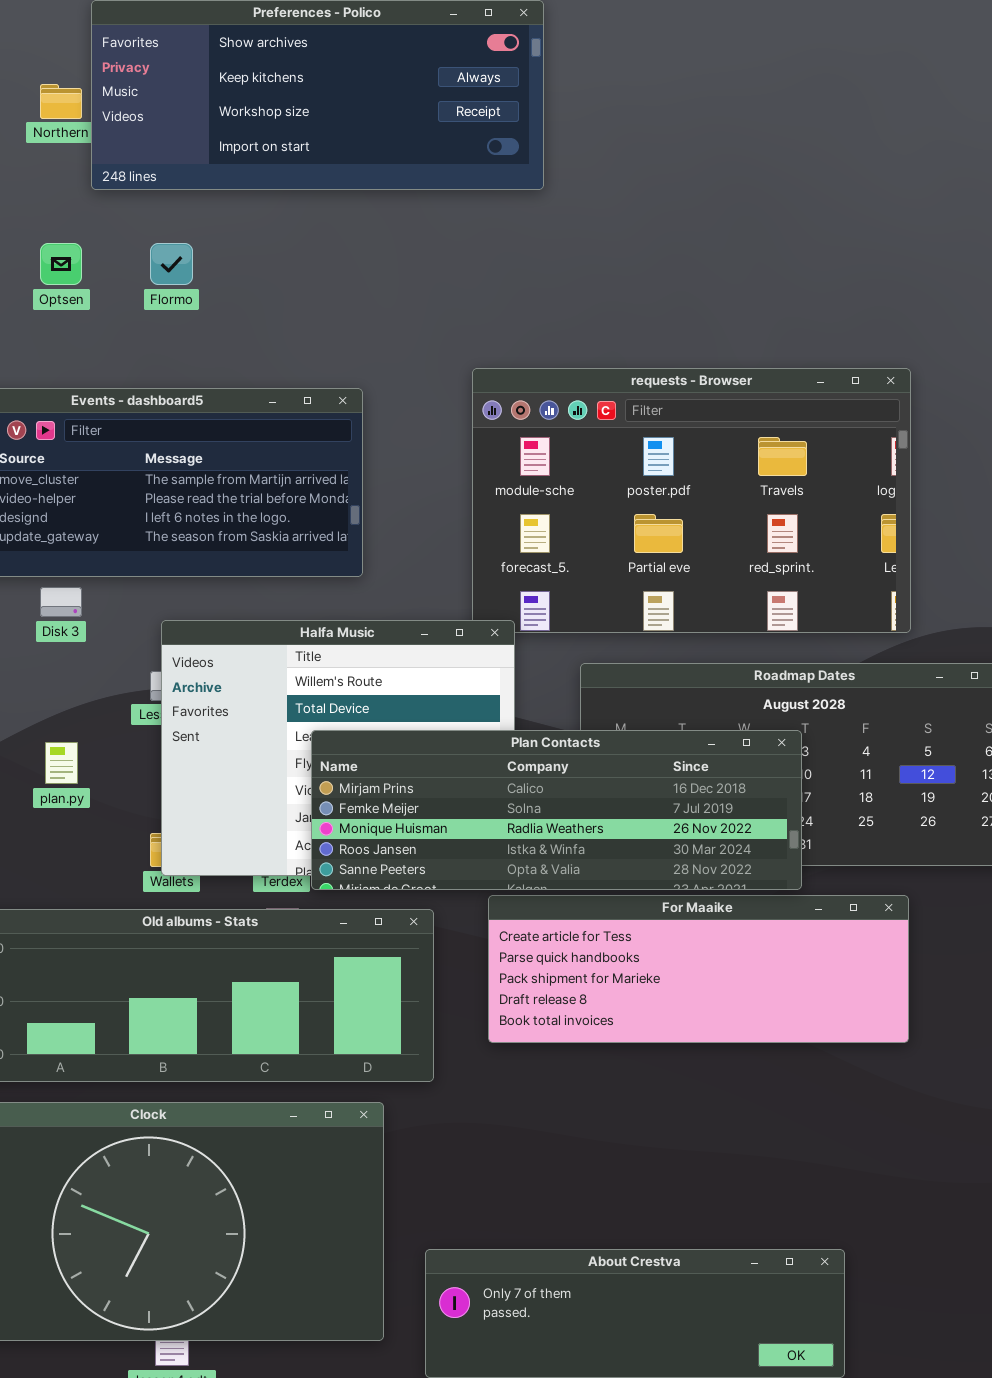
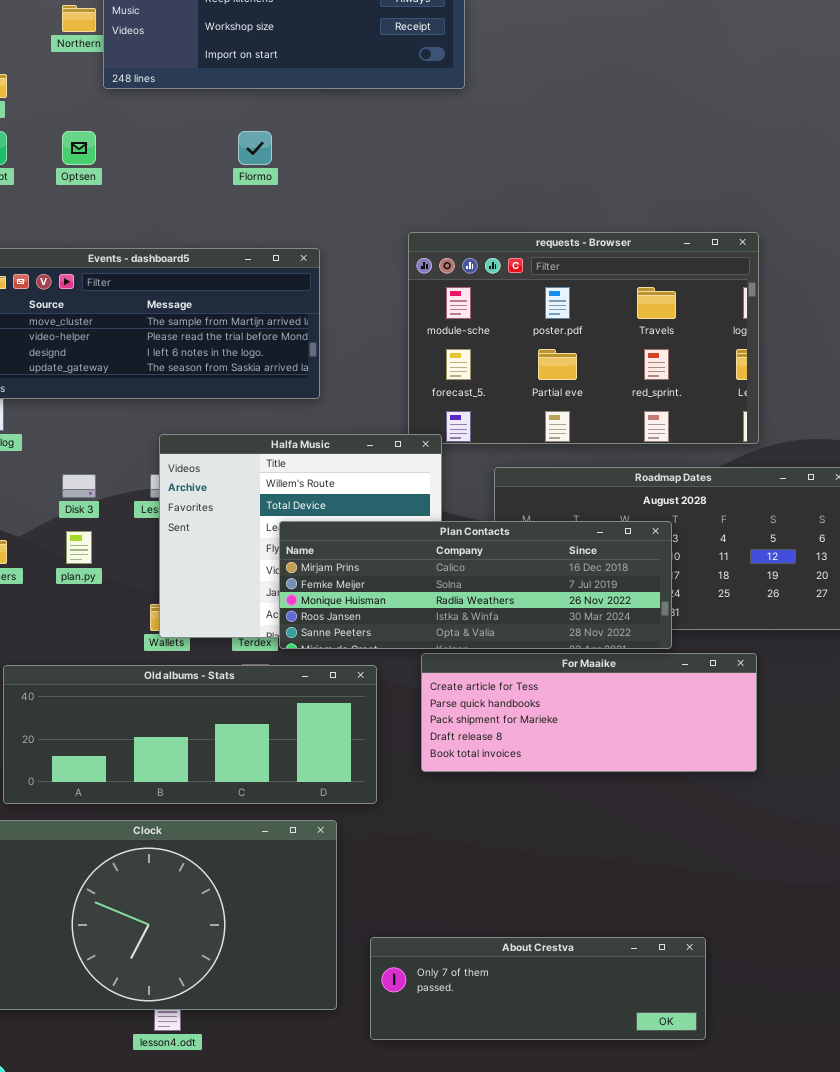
Flormo: [150,243,193,285] -> [238,131,272,165], moved
Disk 3: [40,587,82,617] -> [62,474,96,498], moved

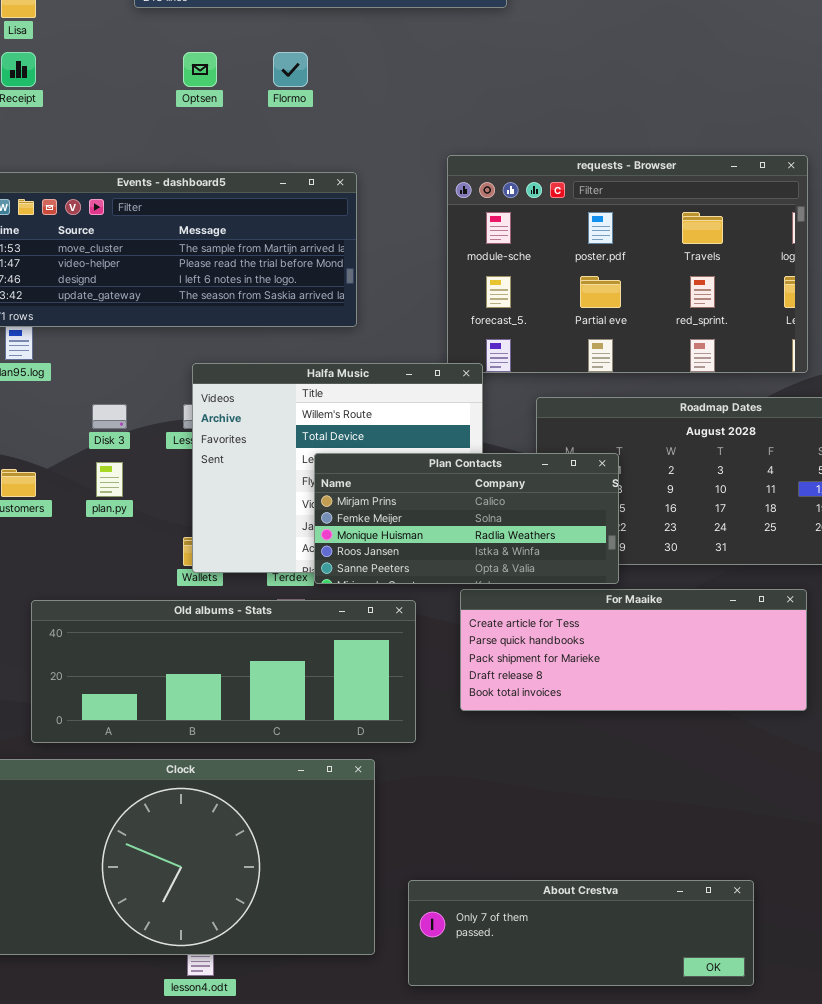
Optsen: [62,131,96,165] -> [183,52,217,87], moved
Plan Contacts: [279,521,672,649] -> [314,453,619,584], resized

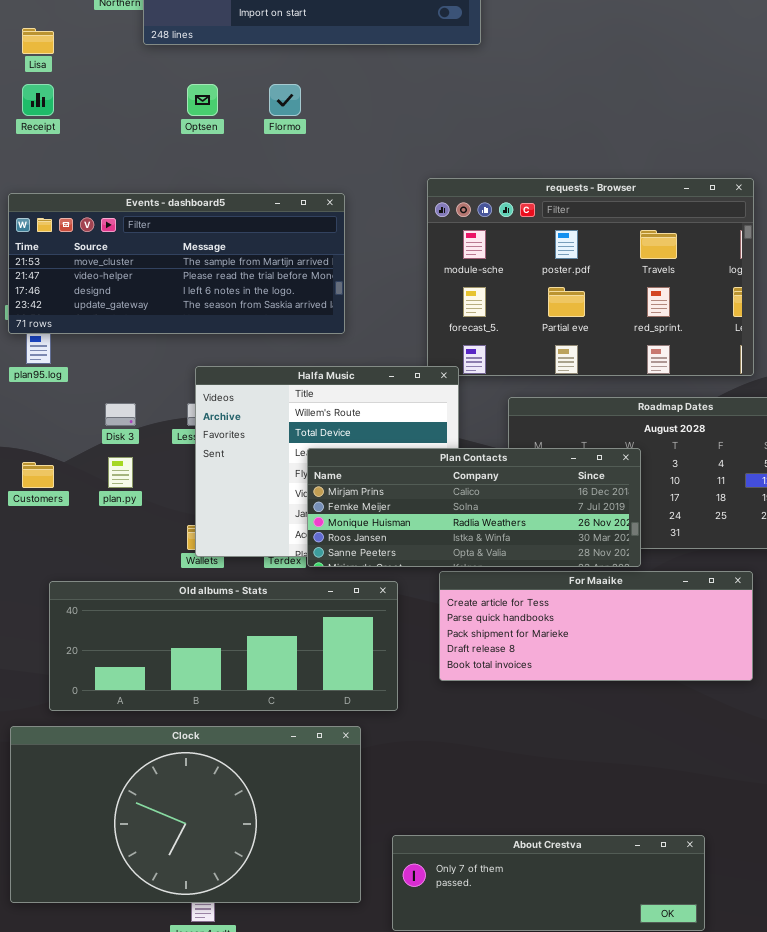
Plan Contacts: [314,453,619,584] -> [307,448,641,567], resized

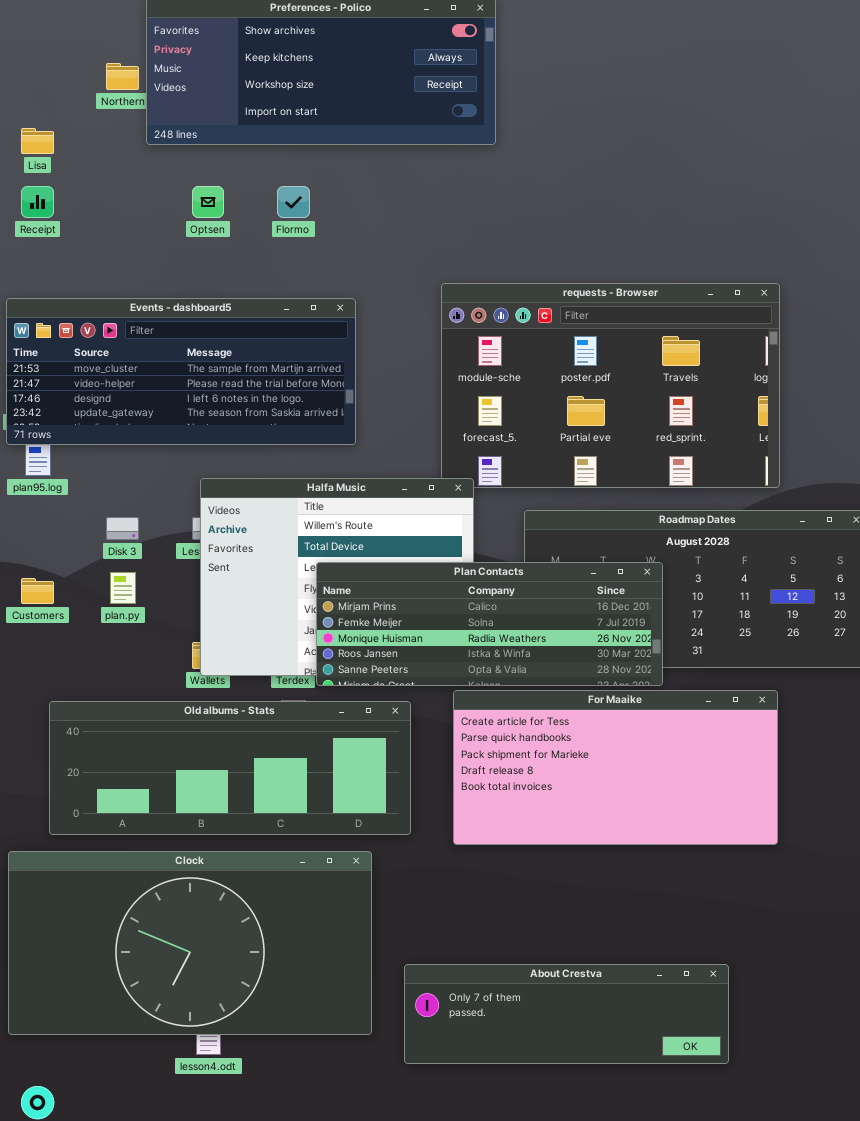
For Maaike: [439,571,753,681] -> [453,690,778,845], resized

